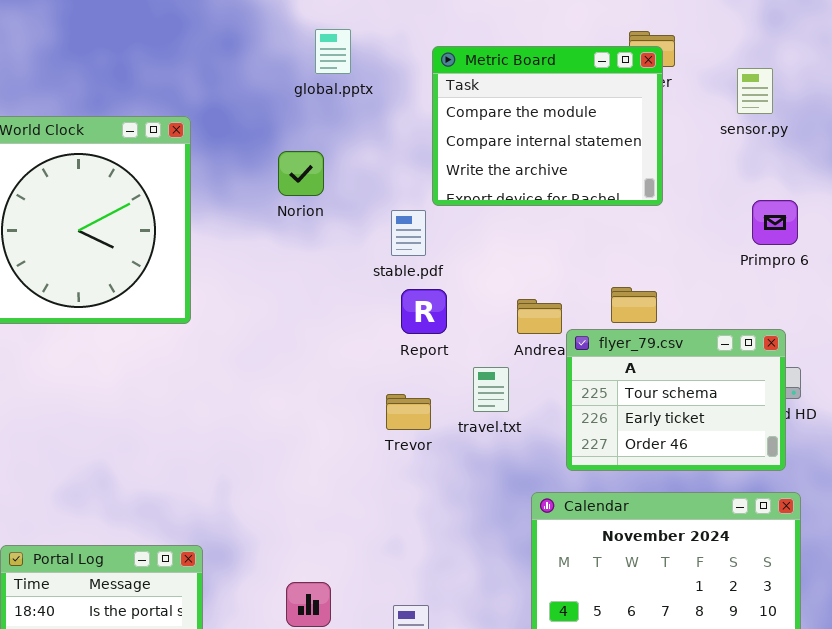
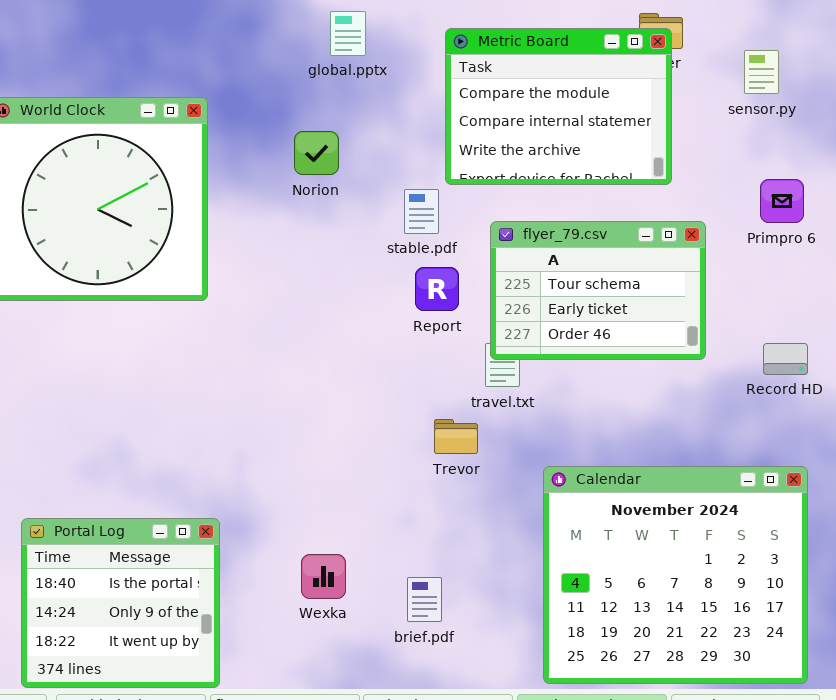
flyer_79.csv: [566,329,786,471] -> [490,221,706,360], moved
Trevor: [386,394,431,430] -> [434,419,478,454], moved

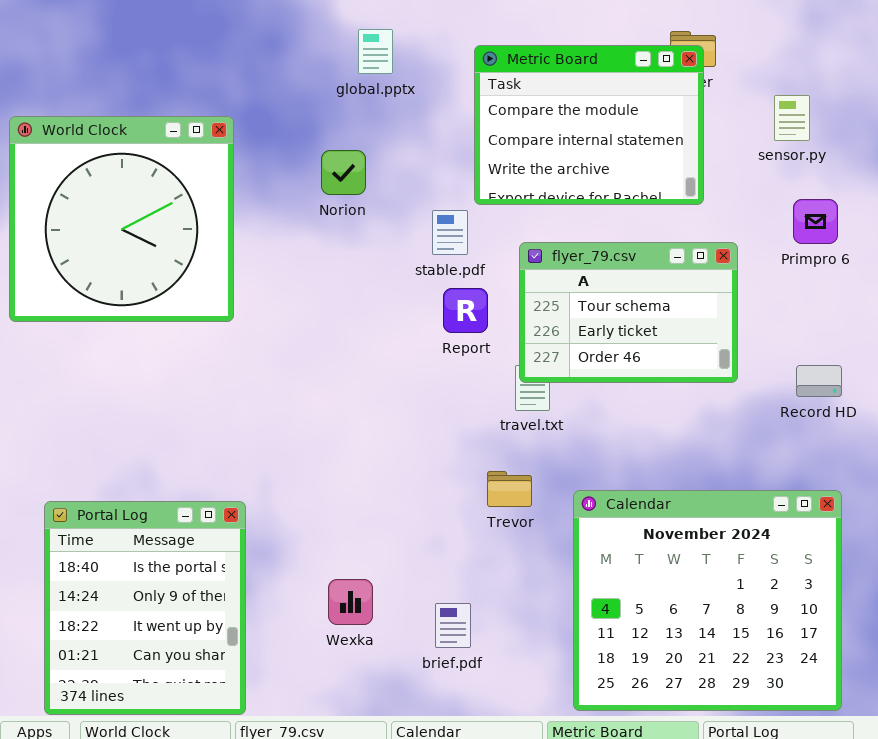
sensor.py: [744,50,779,94] -> [774,95,810,141], moved
Trevor: [434,419,478,454] -> [487,471,532,507], moved
Portal Log: [21,518,220,688] -> [44,501,246,715], resized

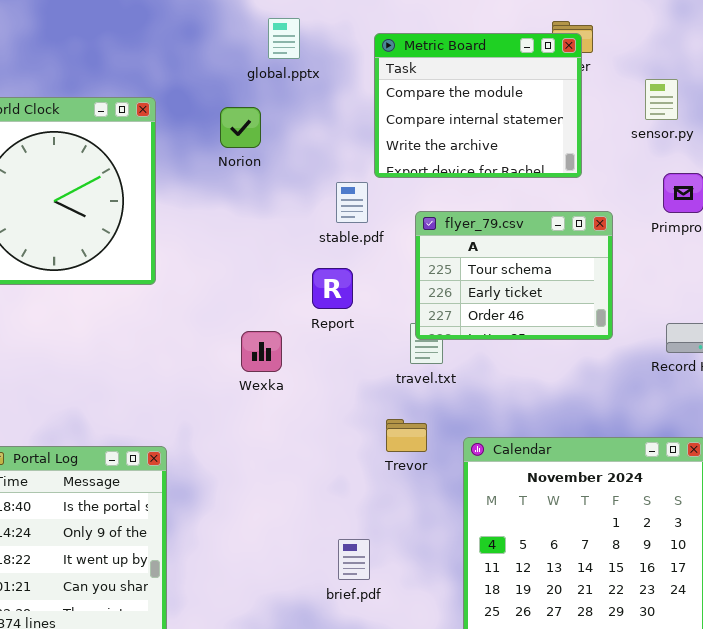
Norion: [321,150,366,195] -> [220,107,261,148], moved
Report: [443,288,488,333] -> [312,268,353,309], moved
Wexka: [328,579,373,625] -> [241,331,282,372], moved

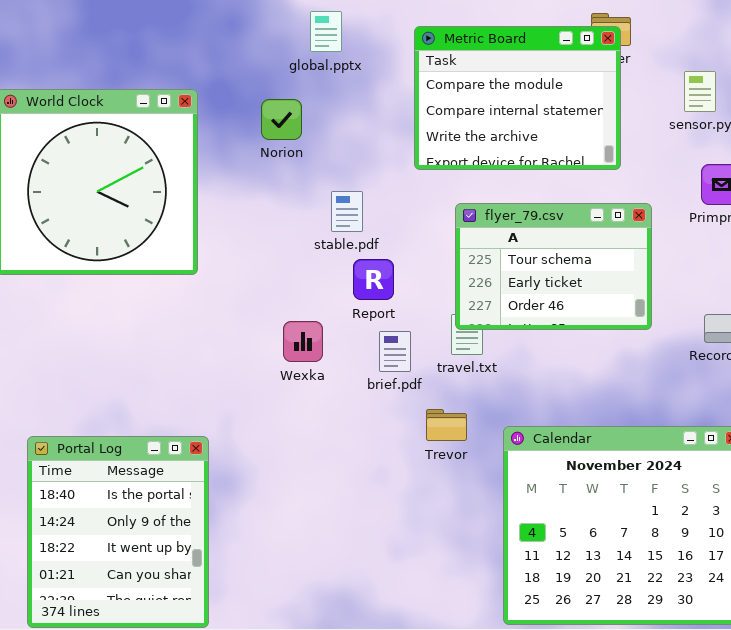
stable.pdf: [336,182,368,223] -> [331,191,363,232], moved
brief.pdf: [338,539,370,580] -> [379,331,411,372], moved

